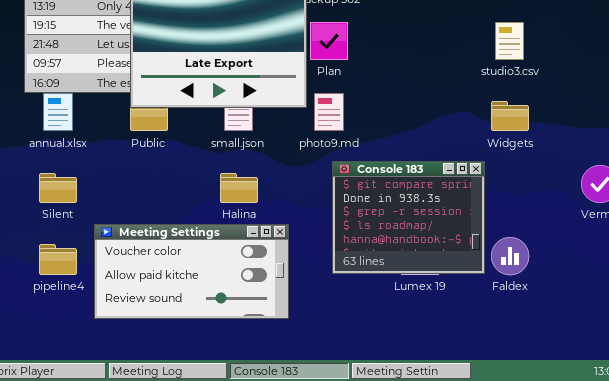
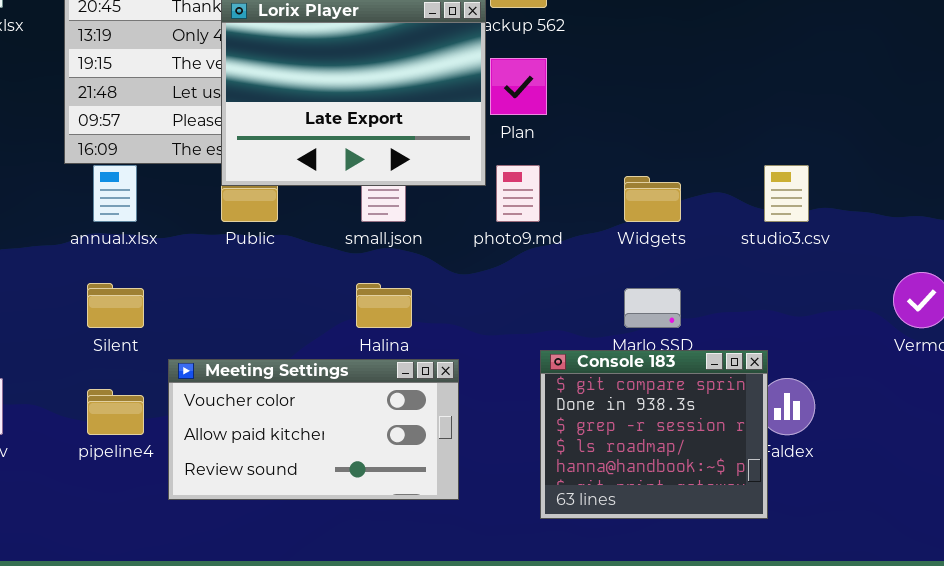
studio3.csv: [495,22,524,60] -> [764,165,809,222], moved
Widgets: [491,101,529,131] -> [624,176,681,222], moved
Console 183: [332,161,485,274] -> [540,350,768,519], moved

